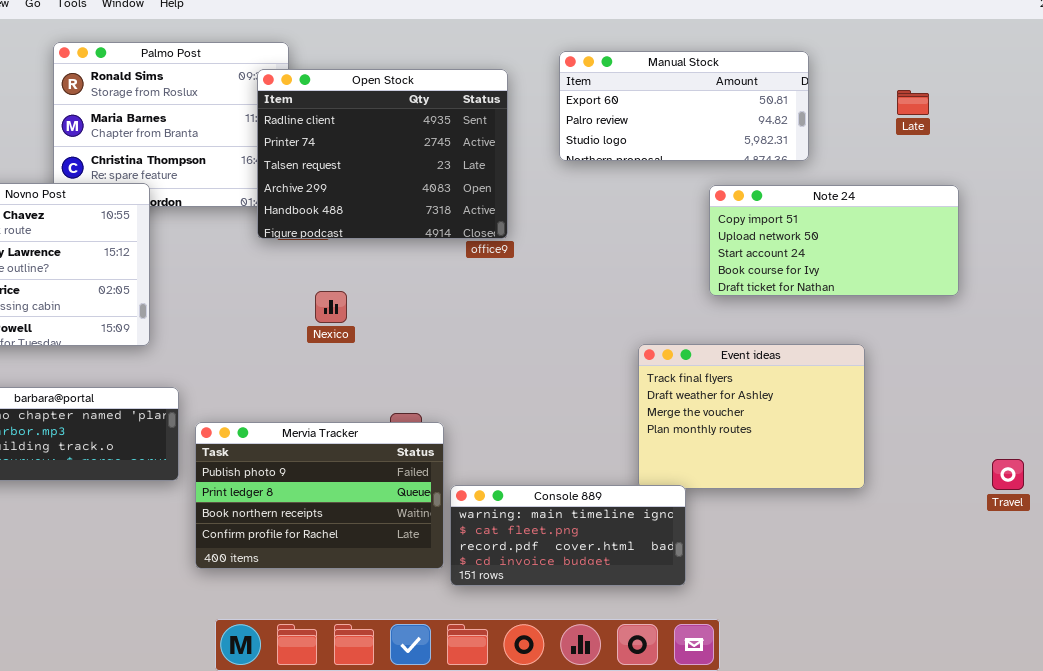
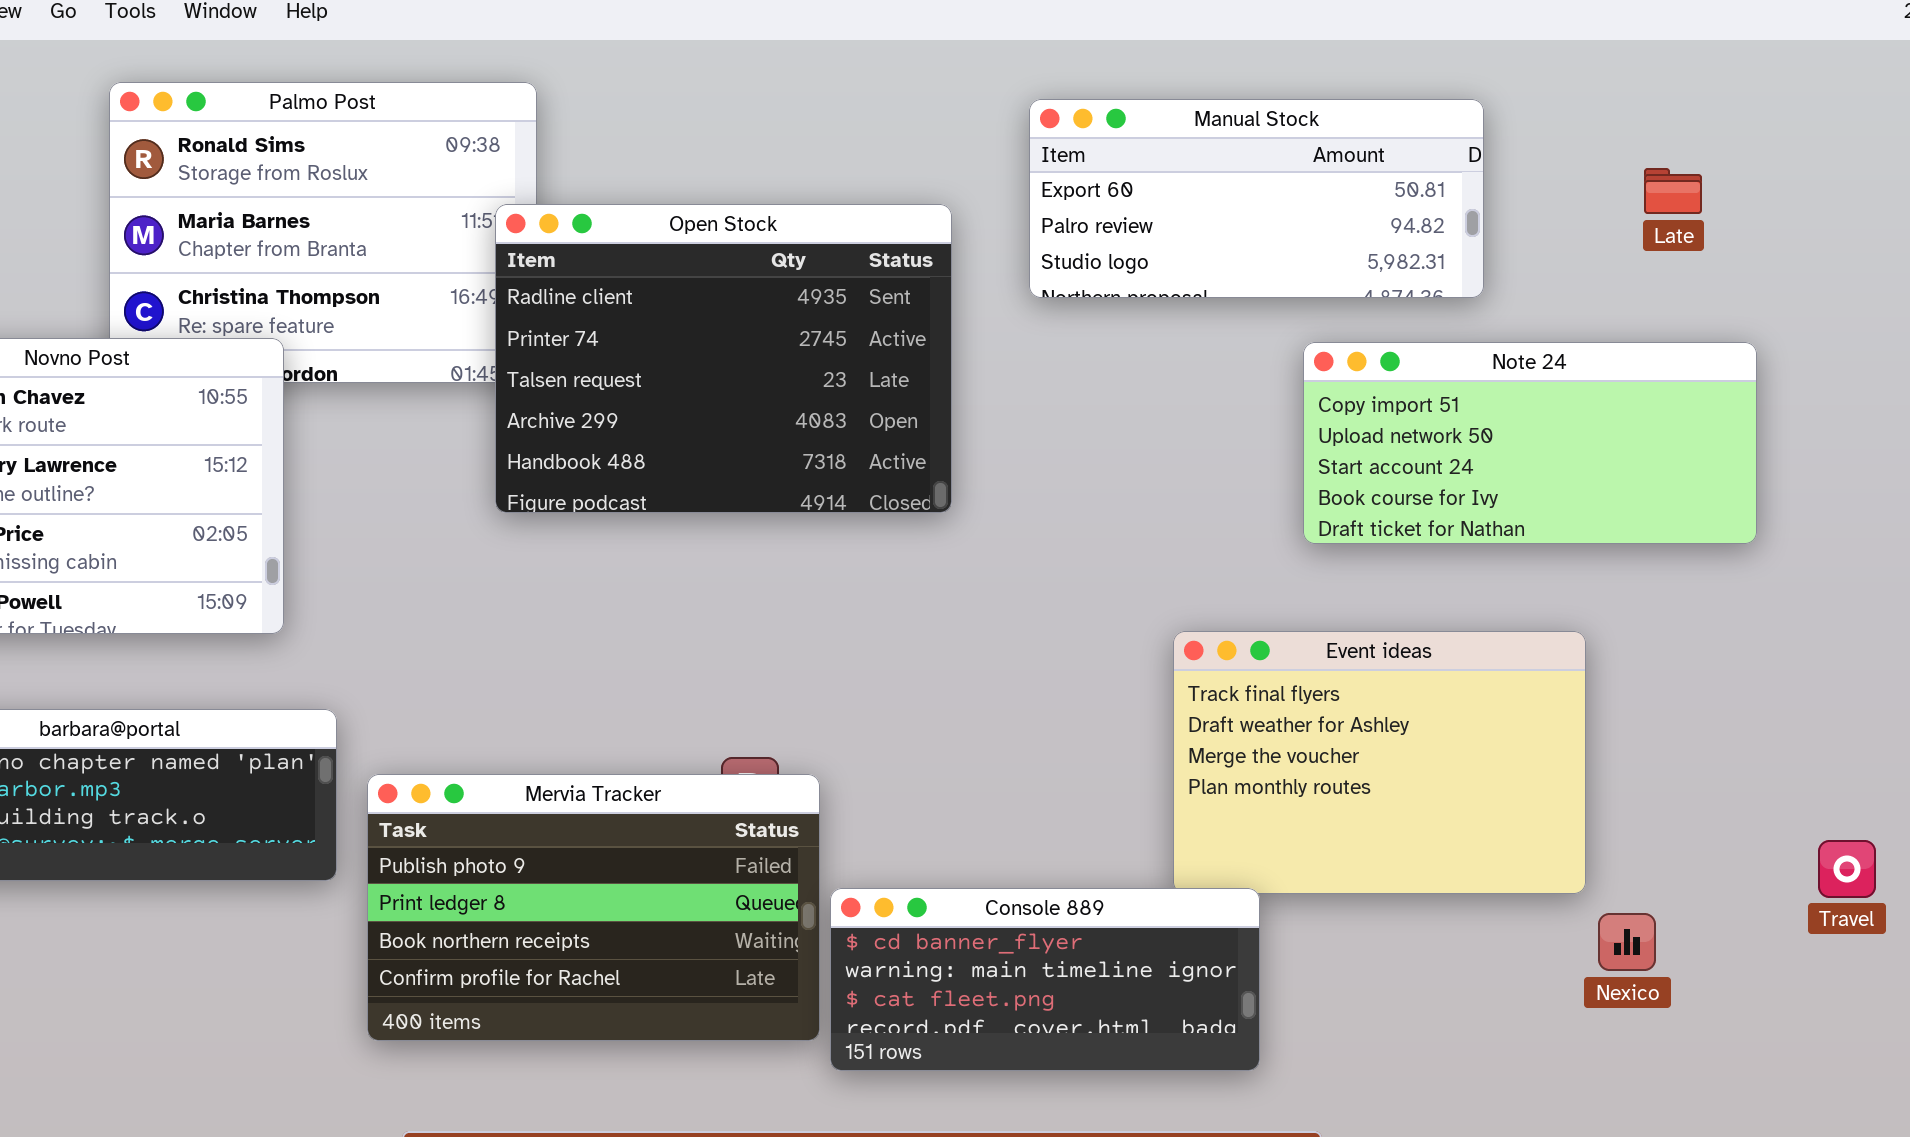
Open Stock: [257,69,508,239] -> [495,204,952,513], moved
Nexico: [315,291,347,323] -> [1598,913,1656,971], moved
Console 889: [450,485,686,586] -> [830,888,1260,1071], scrolled up 1 row

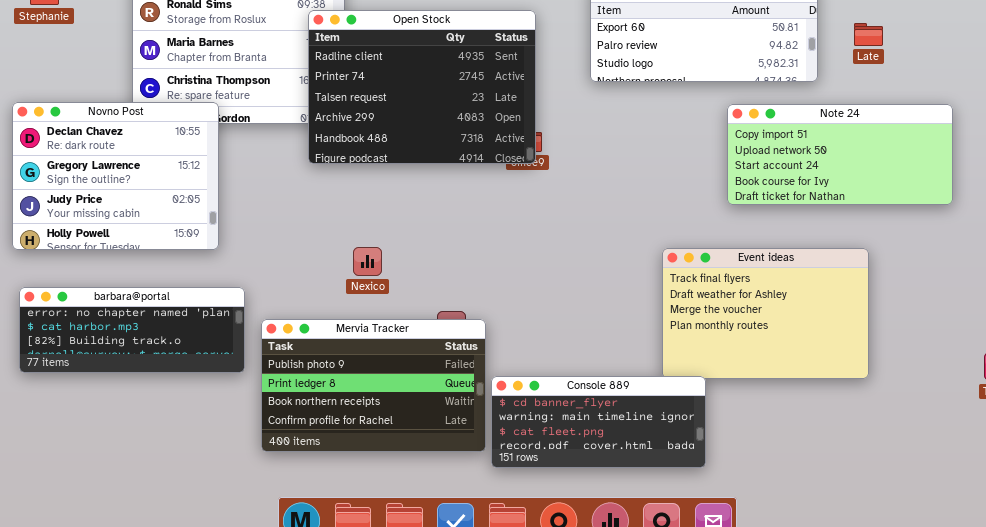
Late: [1644,168,1702,214] -> [854,23,883,46], moved
Open Stock: [495,204,952,513] -> [308,10,536,164], moved
Nexico: [1598,913,1656,971] -> [353,247,382,276], moved

